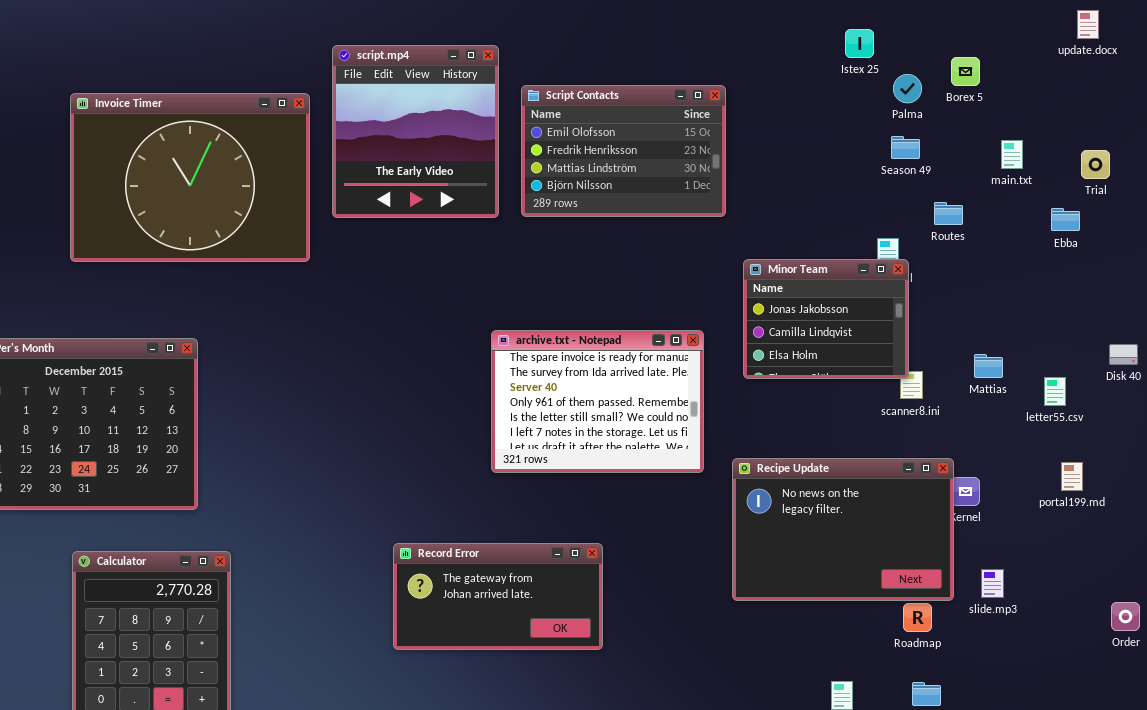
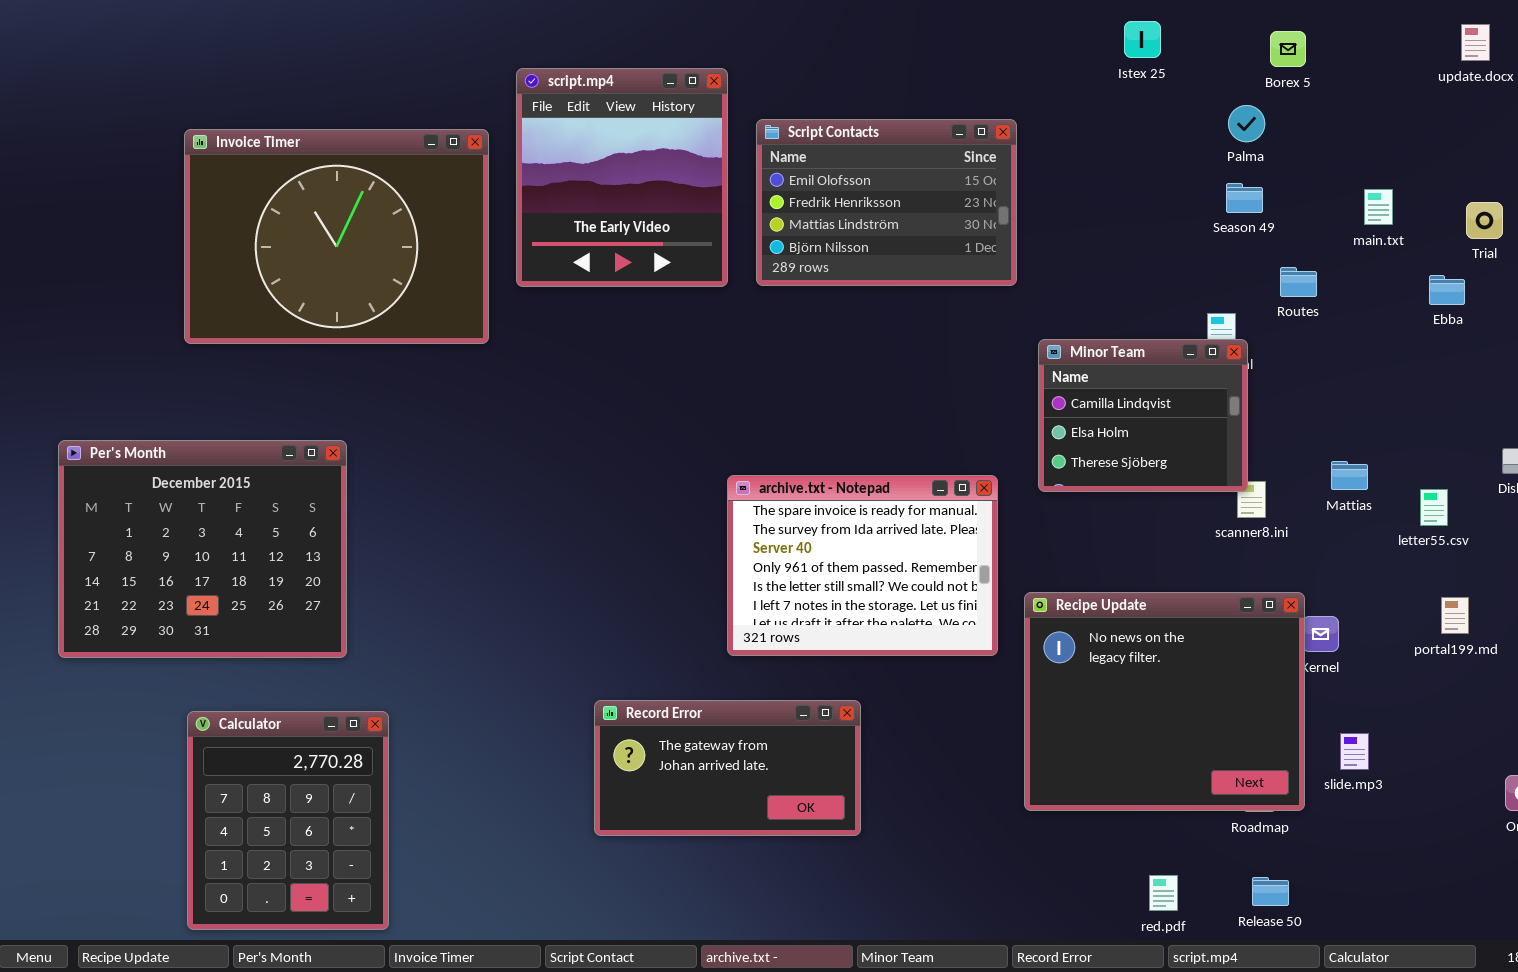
Istex 25: [845,29,874,58] -> [1124,21,1161,58], moved
Borex 5: [951,57,980,86] -> [1270,31,1306,67], moved
Minor Team: [743,259,909,379] -> [1038,339,1248,492], scrolled down 1 row
archive.txt - Notepad: [491,330,704,473] -> [727,475,998,656], moved
Recipe Update: [732,458,954,601] -> [1024,592,1305,811], resized

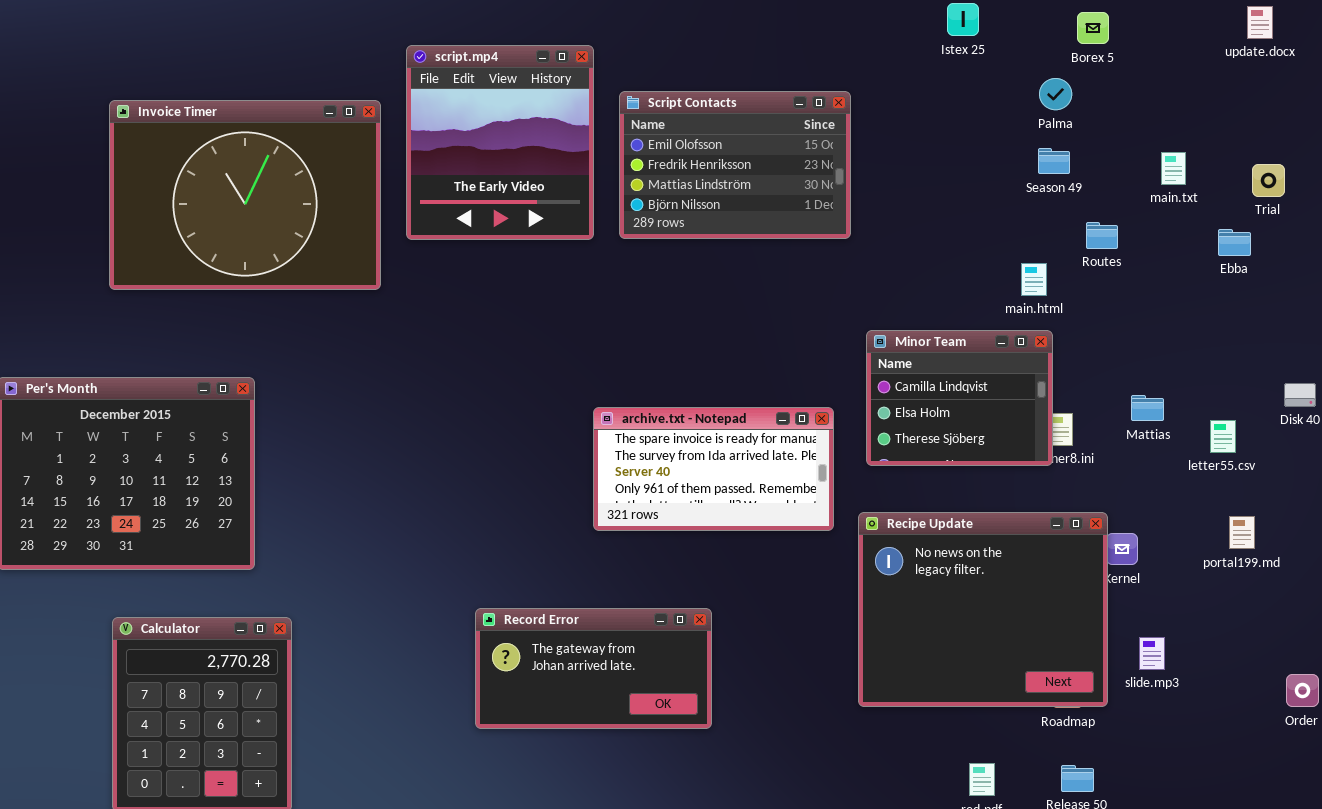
Minor Team: [1038,339,1248,492] -> [866,330,1053,466], moved
archive.txt - Notepad: [727,475,998,656] -> [593,407,834,531], resized

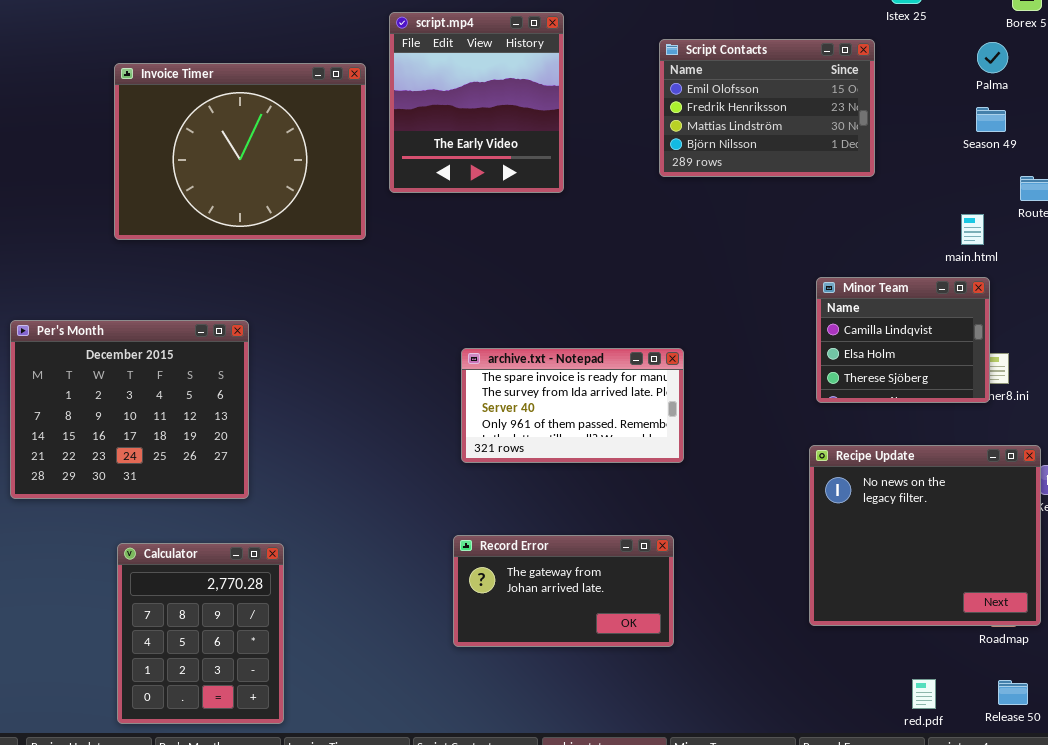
Script Contacts: [619,91,851,239] -> [659,39,875,177], moved
archive.txt - Notepad: [593,407,834,531] -> [461,348,684,463], moved

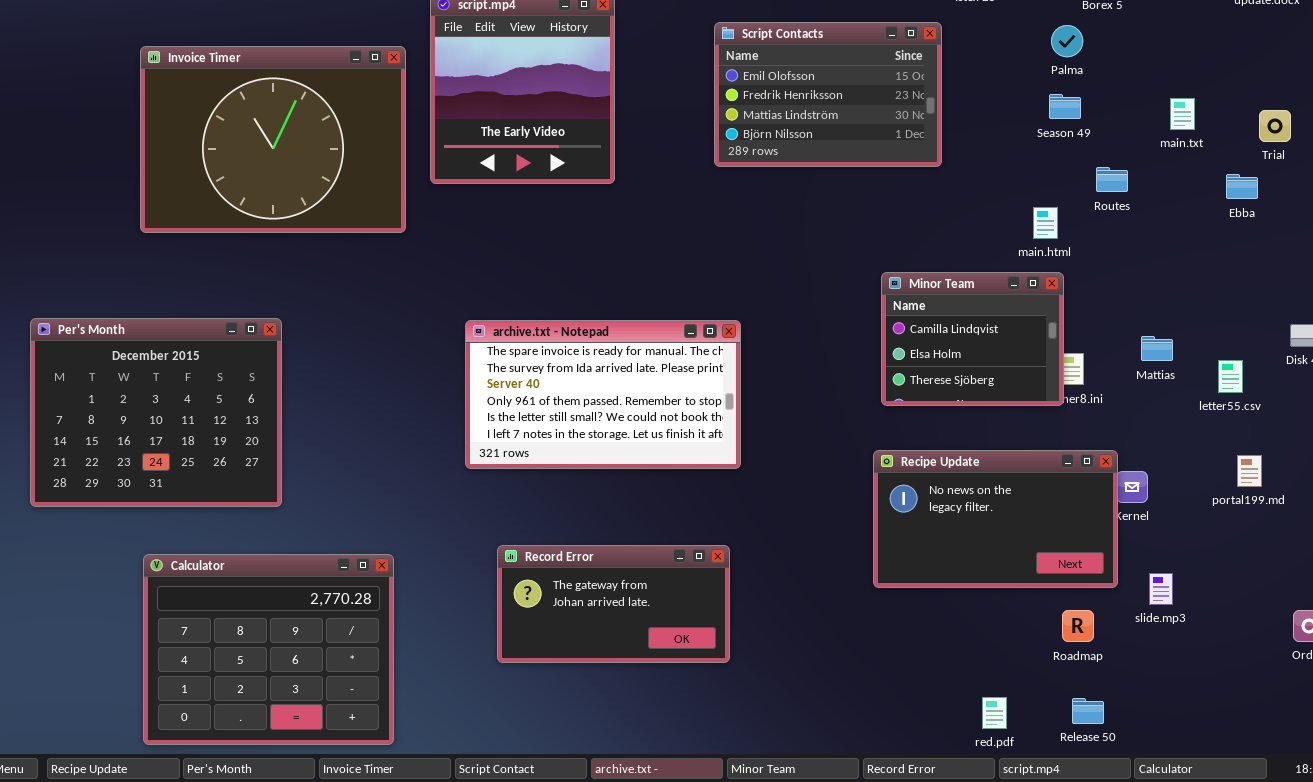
archive.txt - Notepad: [461,348,684,463] -> [465,320,741,469], resized
Recipe Update: [809,445,1041,626] -> [873,450,1118,588], resized
Calculator: [117,543,284,724] -> [143,554,394,745], resized

